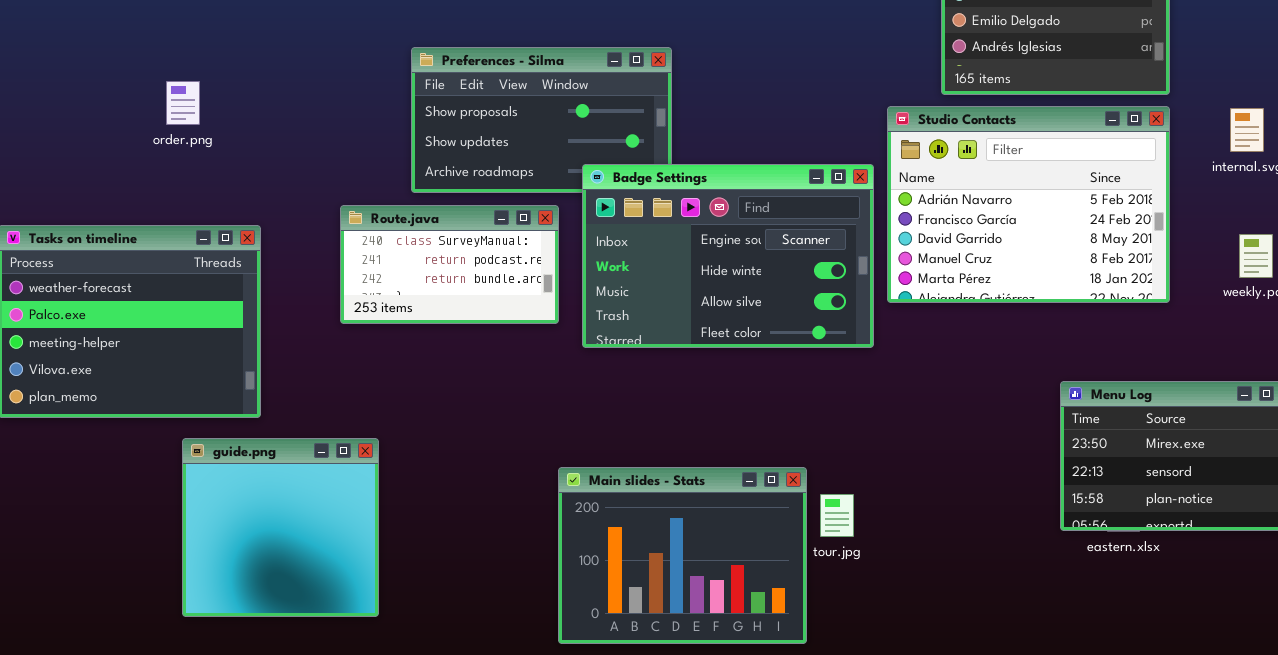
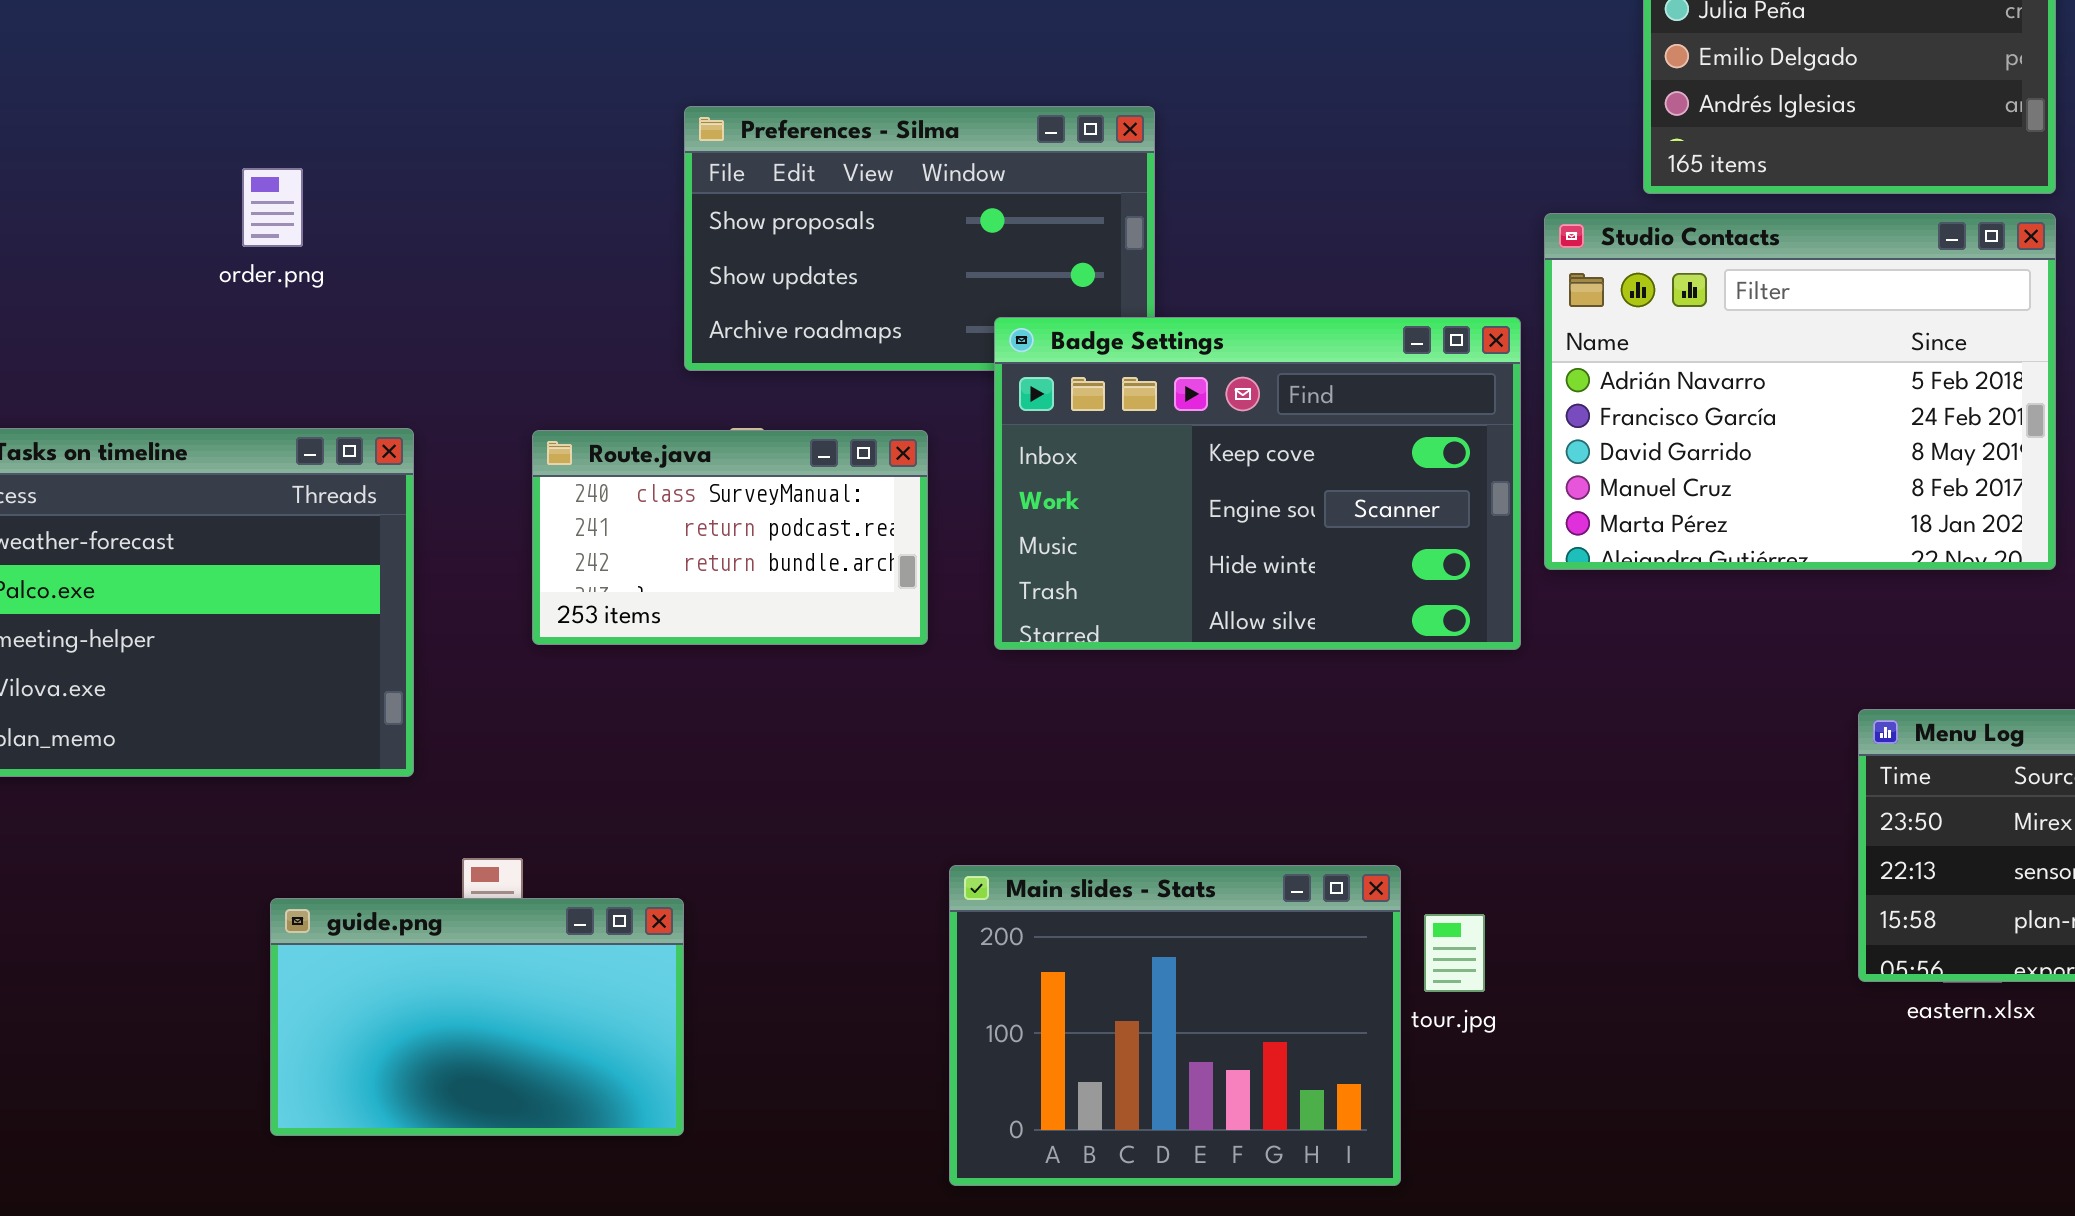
Badge Settings: [582,164,874,348] -> [994,317,1521,650], scrolled up 1 row
Route.java: [340,205,559,324] -> [532,430,928,645], moved
guide.png: [182,438,379,617] -> [270,898,684,1136], resized

